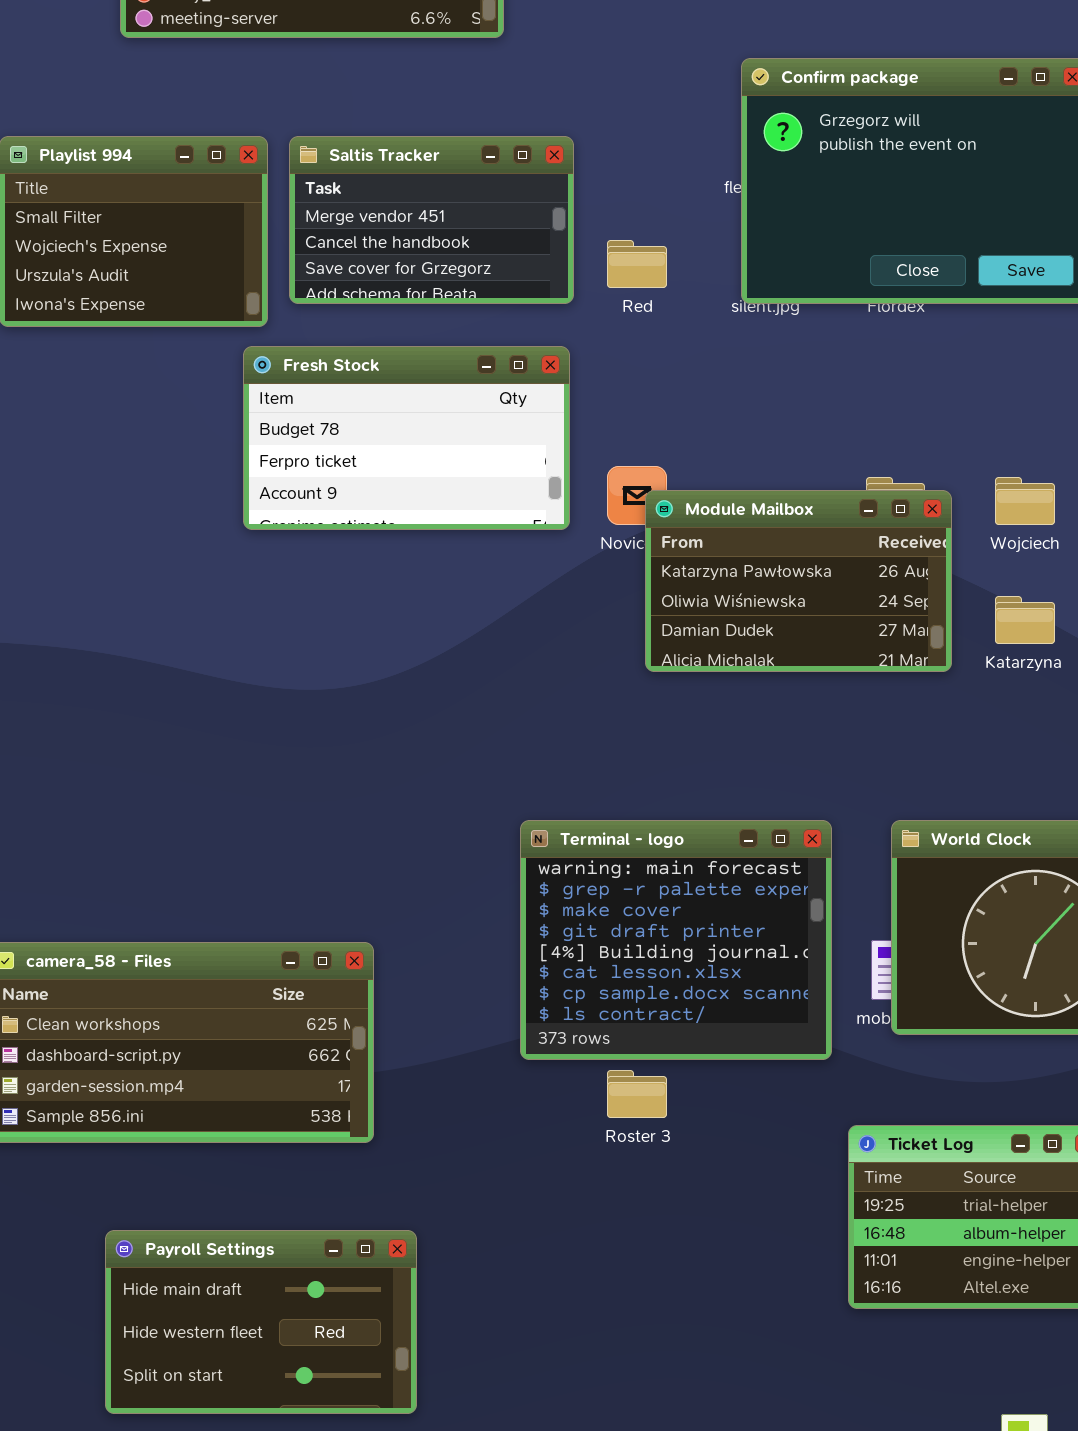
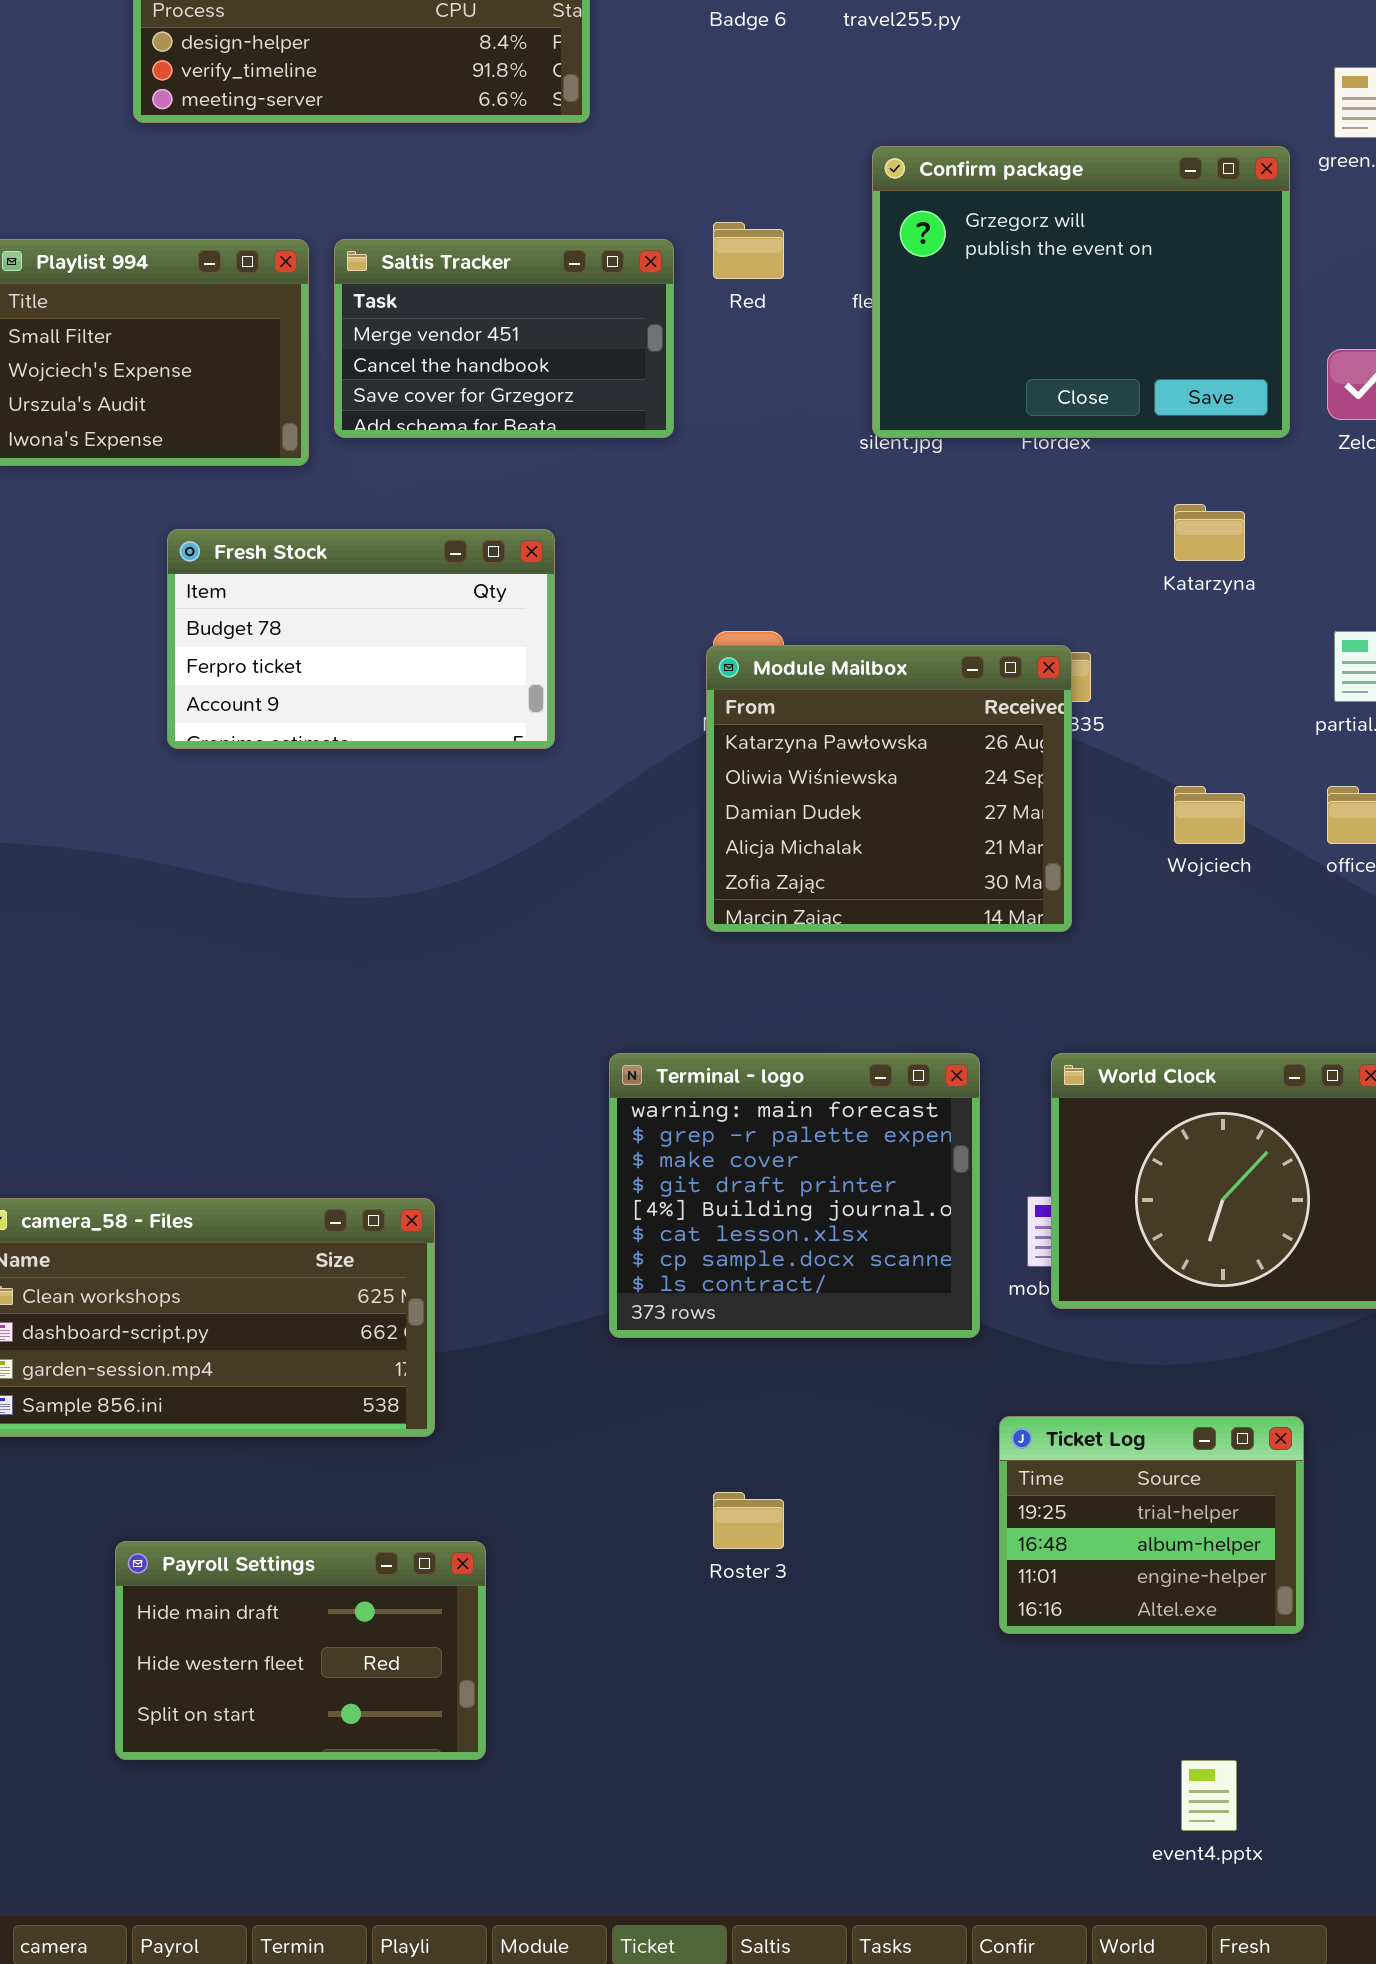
Red: [607,240,667,288] -> [713,222,784,279], moved
Fresh Stock: [243,346,570,530] -> [167,529,555,749], moved
Wojciech: [995,477,1055,525] -> [1174,786,1245,844], moved
Module Mailbox: [645,490,952,672] -> [706,645,1072,932], moved, resized
Katarzyna: [995,596,1055,644] -> [1174,504,1245,561], moved
Roster 3: [607,1070,667,1118] -> [713,1492,784,1549], moved

